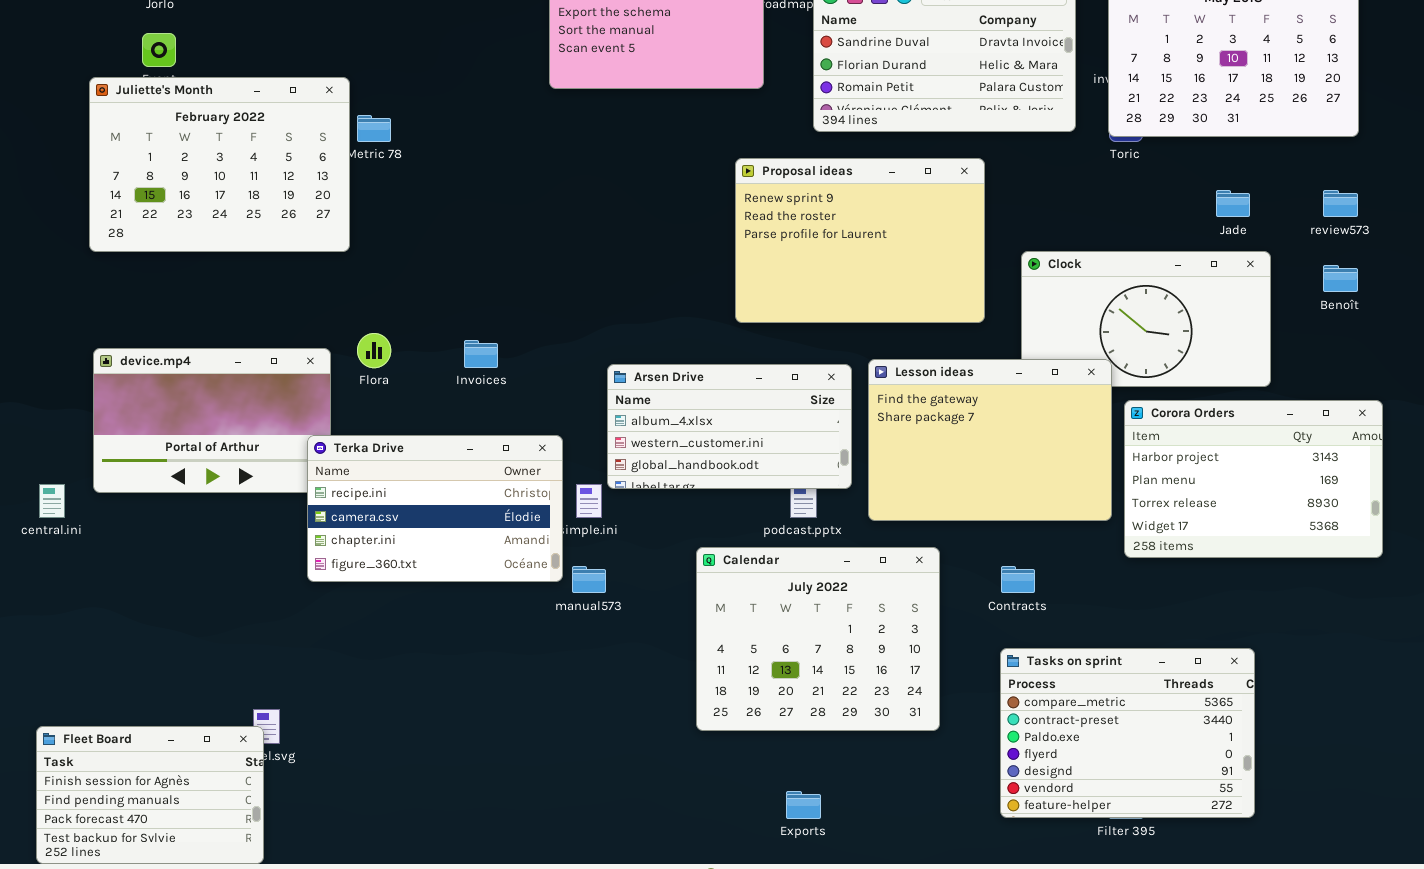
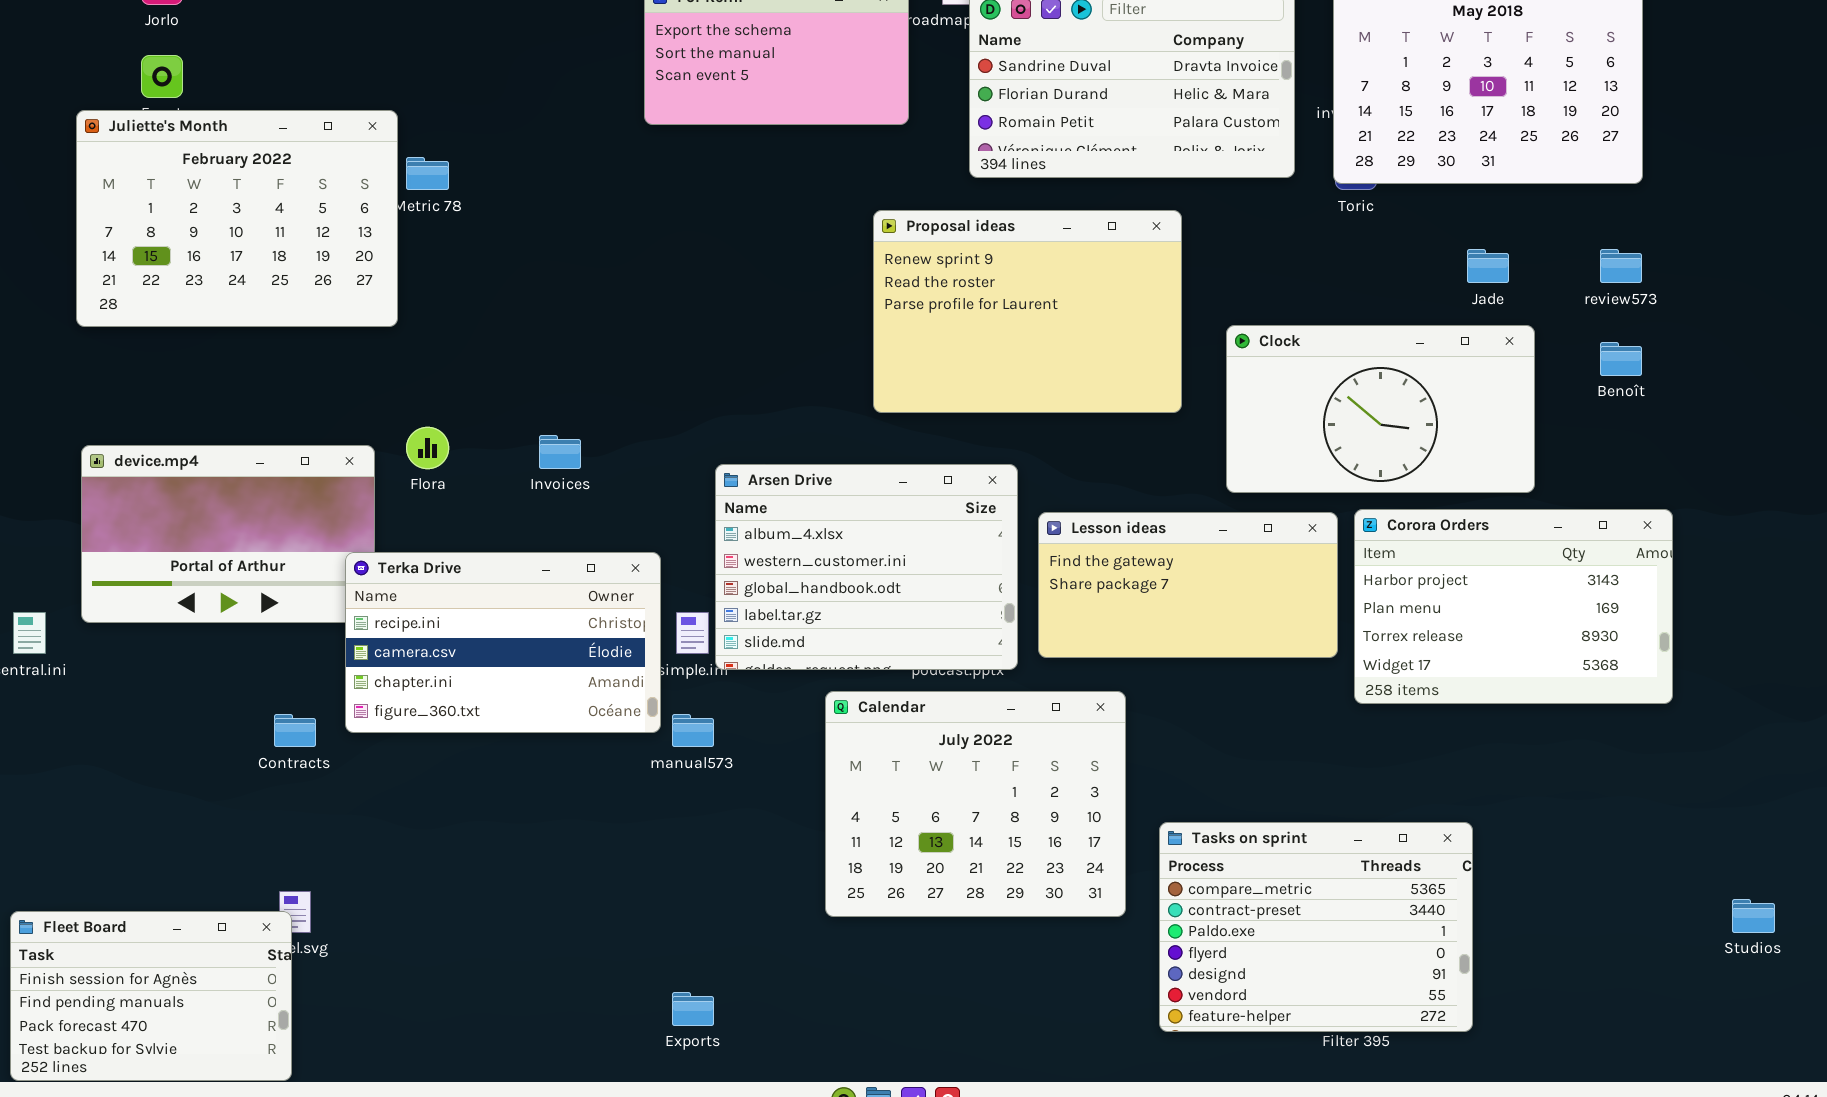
Lesson ideas: [868,359,1112,521] -> [1038,512,1338,658], resized
Arsen Drive: [607,364,852,489] -> [715,464,1018,670], resized
Contracts: [1001,566,1035,593] -> [274,714,316,747], moved
Tasks on sprint: [1000,648,1255,818] -> [1159,822,1473,1032], moved
Exports: [786,791,821,819] -> [672,992,714,1026], moved

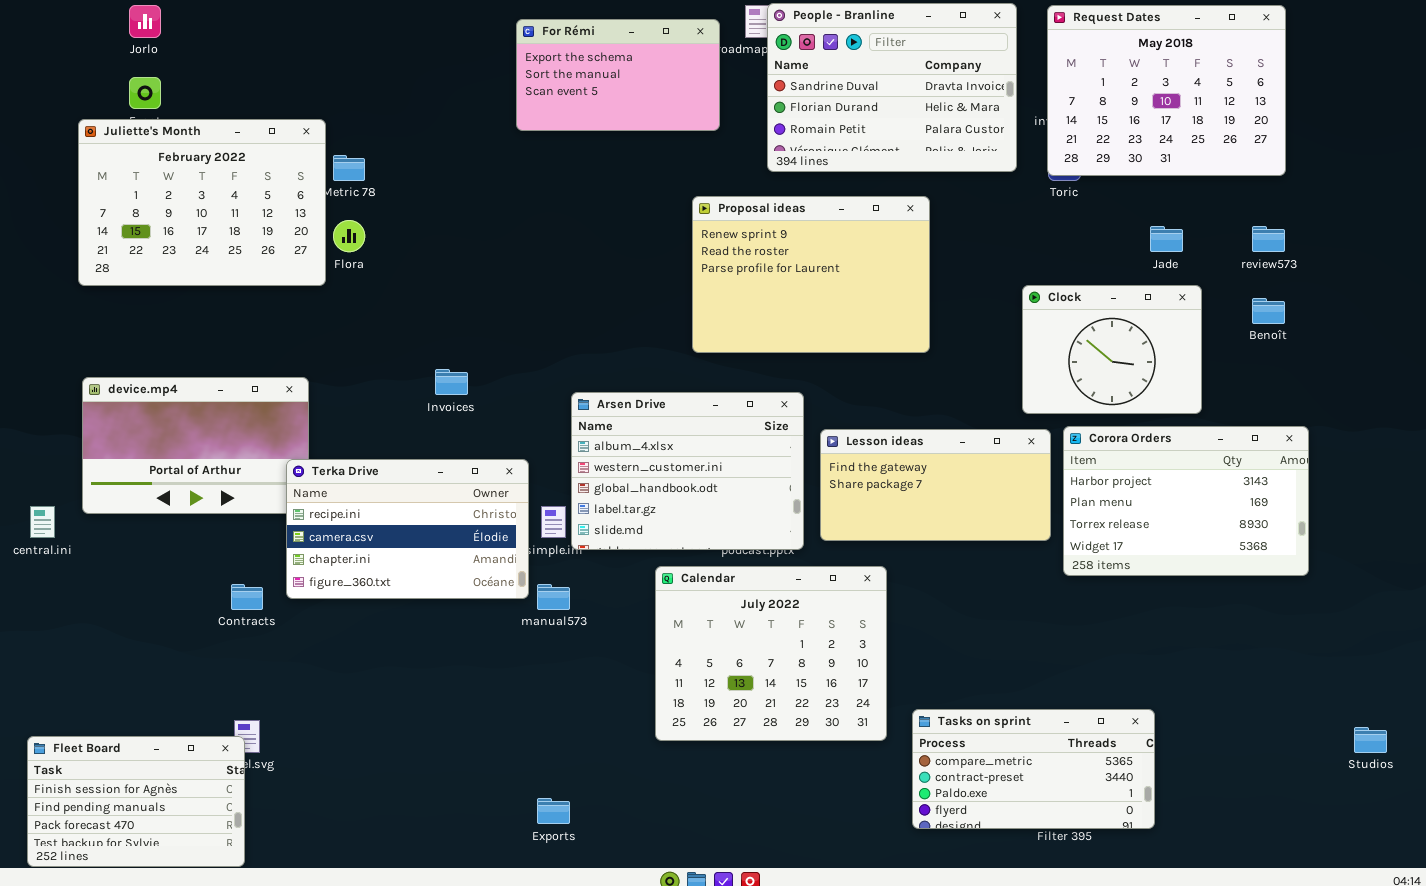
Clock: [1226,325,1535,493] -> [1022,285,1202,414], resized
Flora: [406,427,449,469] -> [333,220,365,252], moved
Tasks on sprint: [1159,822,1473,1032] -> [912,709,1155,829], resized

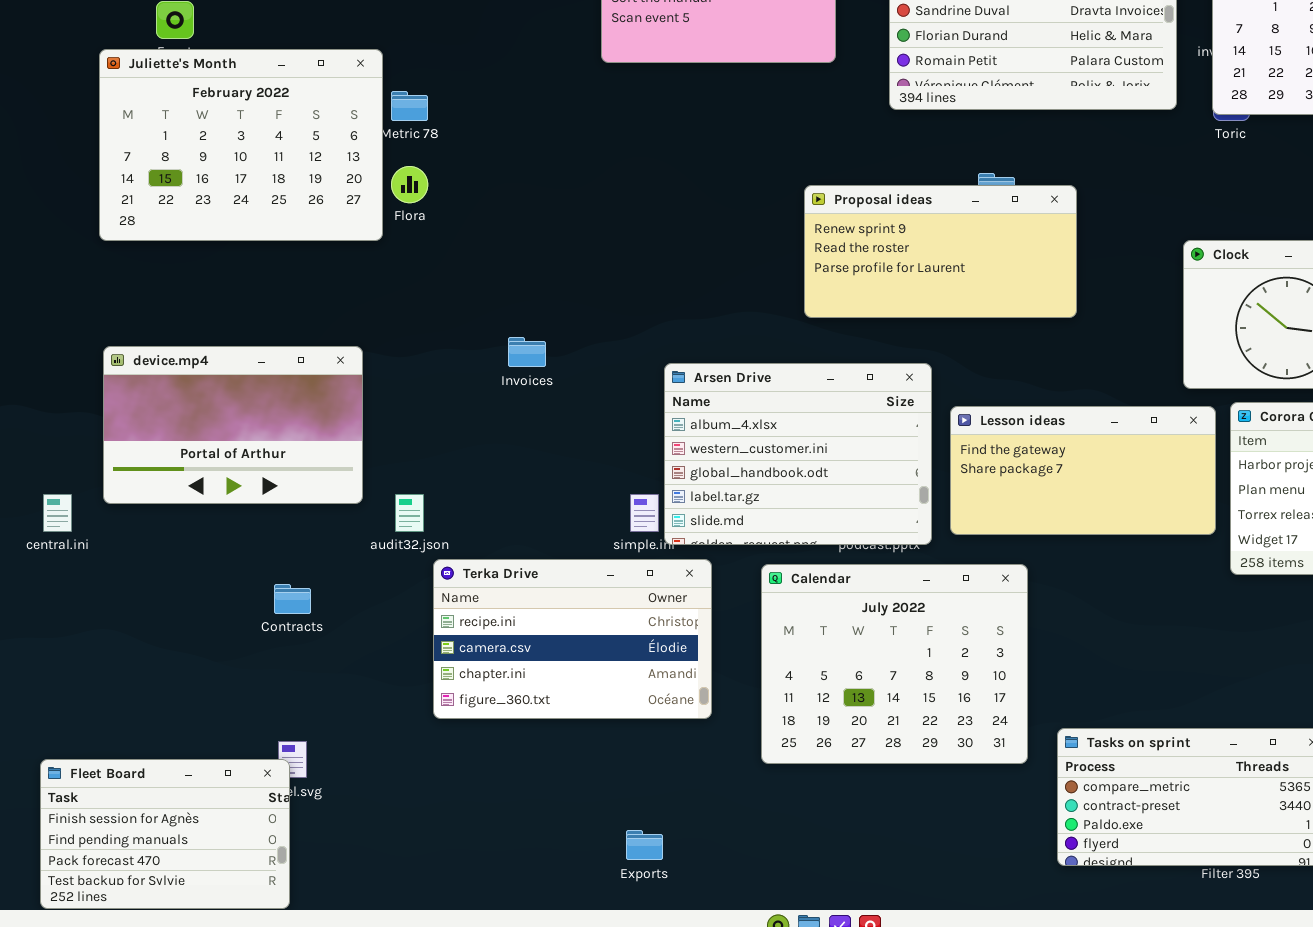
Proposal ideas: [692,196,930,353] -> [804,185,1077,318], resized
Terka Drive: [286,459,529,599] -> [433,559,712,719], moved

